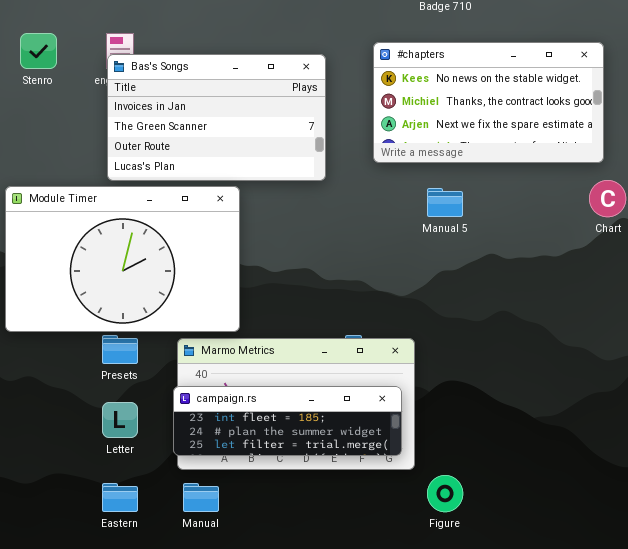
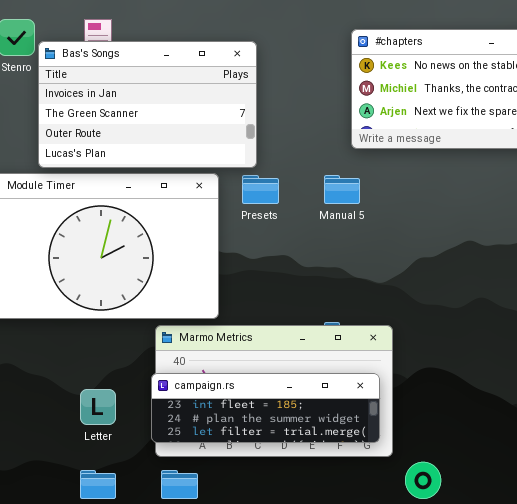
Bas's Songs: [107,54,326,181] -> [38,41,257,168], moved
Manual 5: [427,188,463,217] -> [324,175,360,204], moved
Presets: [102,335,138,364] -> [242,175,279,204], moved

